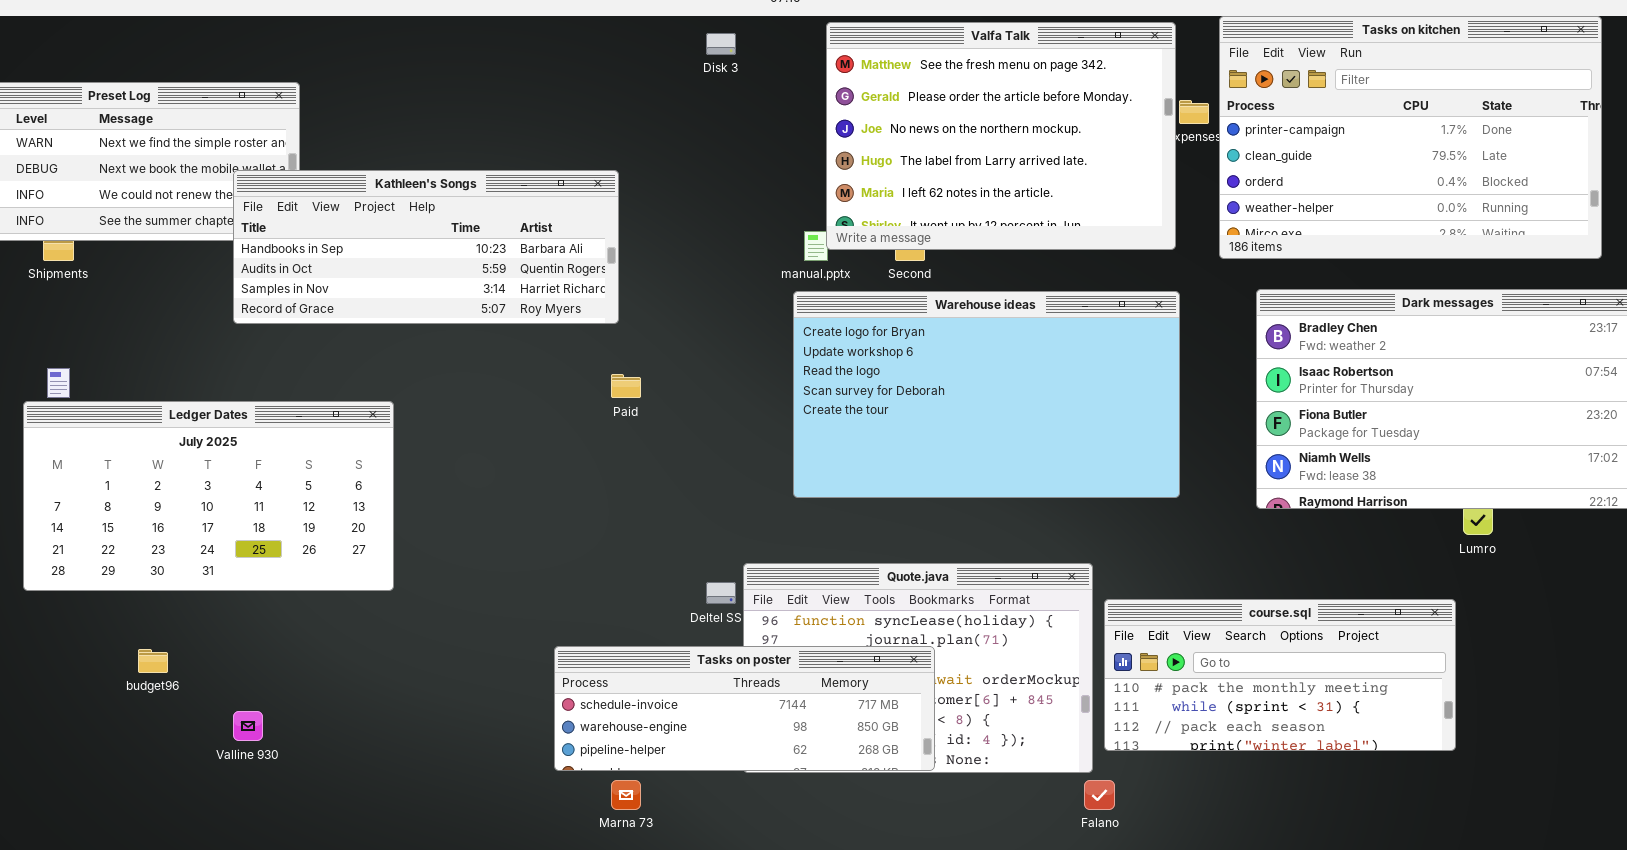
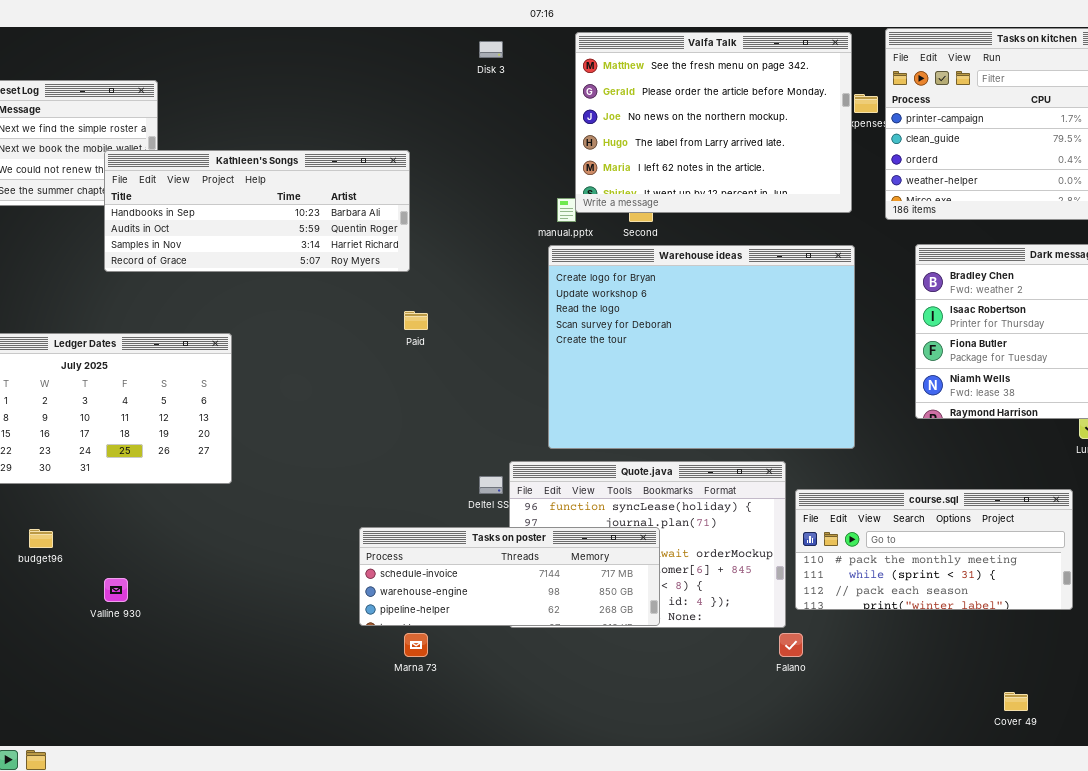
Warehouse ideas: [793,291,1180,498] -> [548,245,855,449], resized

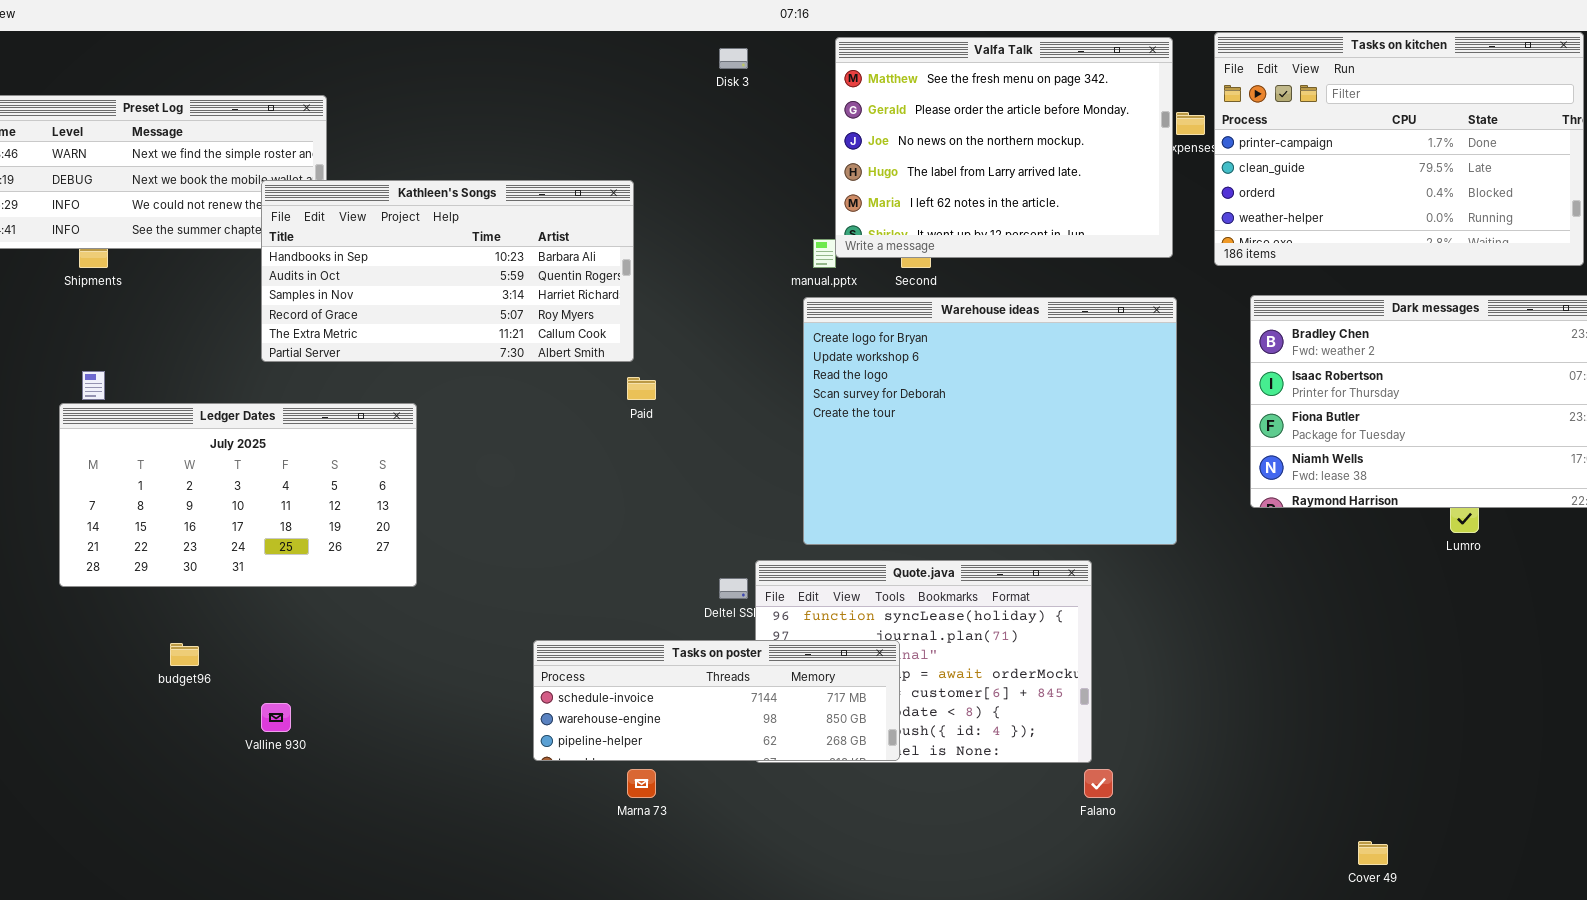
Kathleen's Songs: [104,150,410,272] -> [261,180,634,362], resized
course.sql: [795,489,1073,610] -> none, closed
Tasks on poster: [359,527,660,626] -> [533,640,900,761], moved

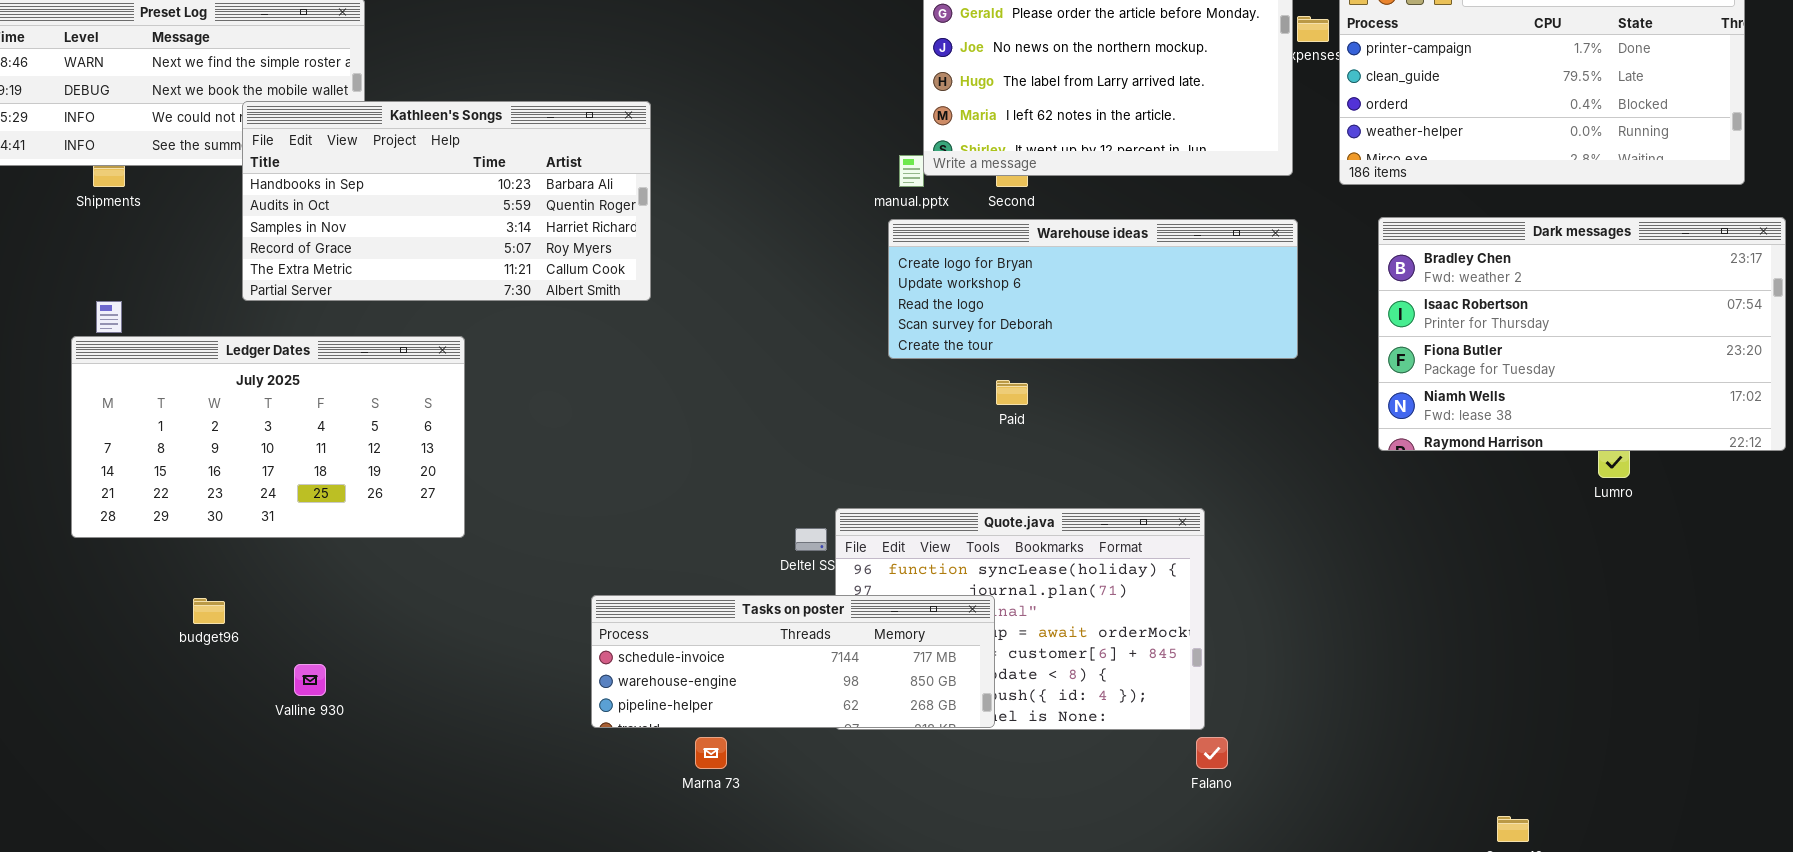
Kathleen's Songs: [261,180,634,362] -> [242,101,651,301], moved
Warehouse ideas: [803,297,1177,545] -> [888,219,1298,359], resized
Paid: [627,377,656,400] -> [996,380,1028,405], moved

